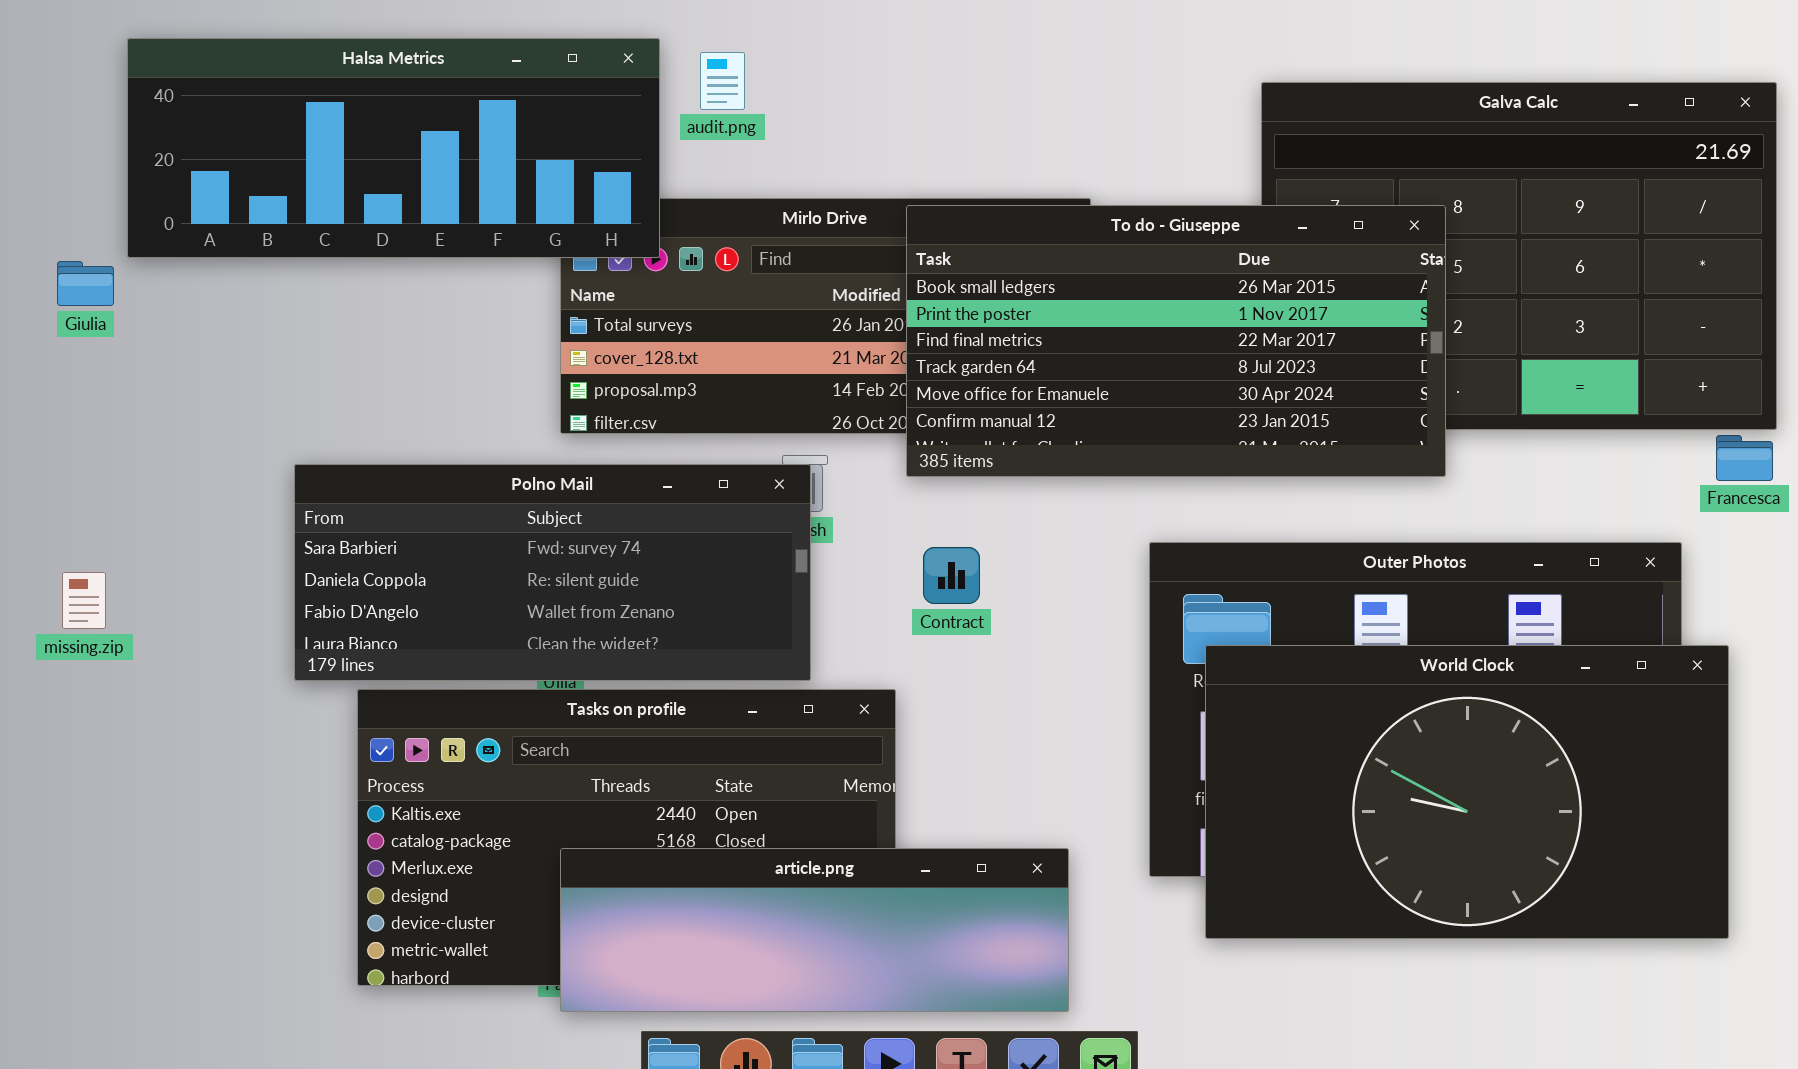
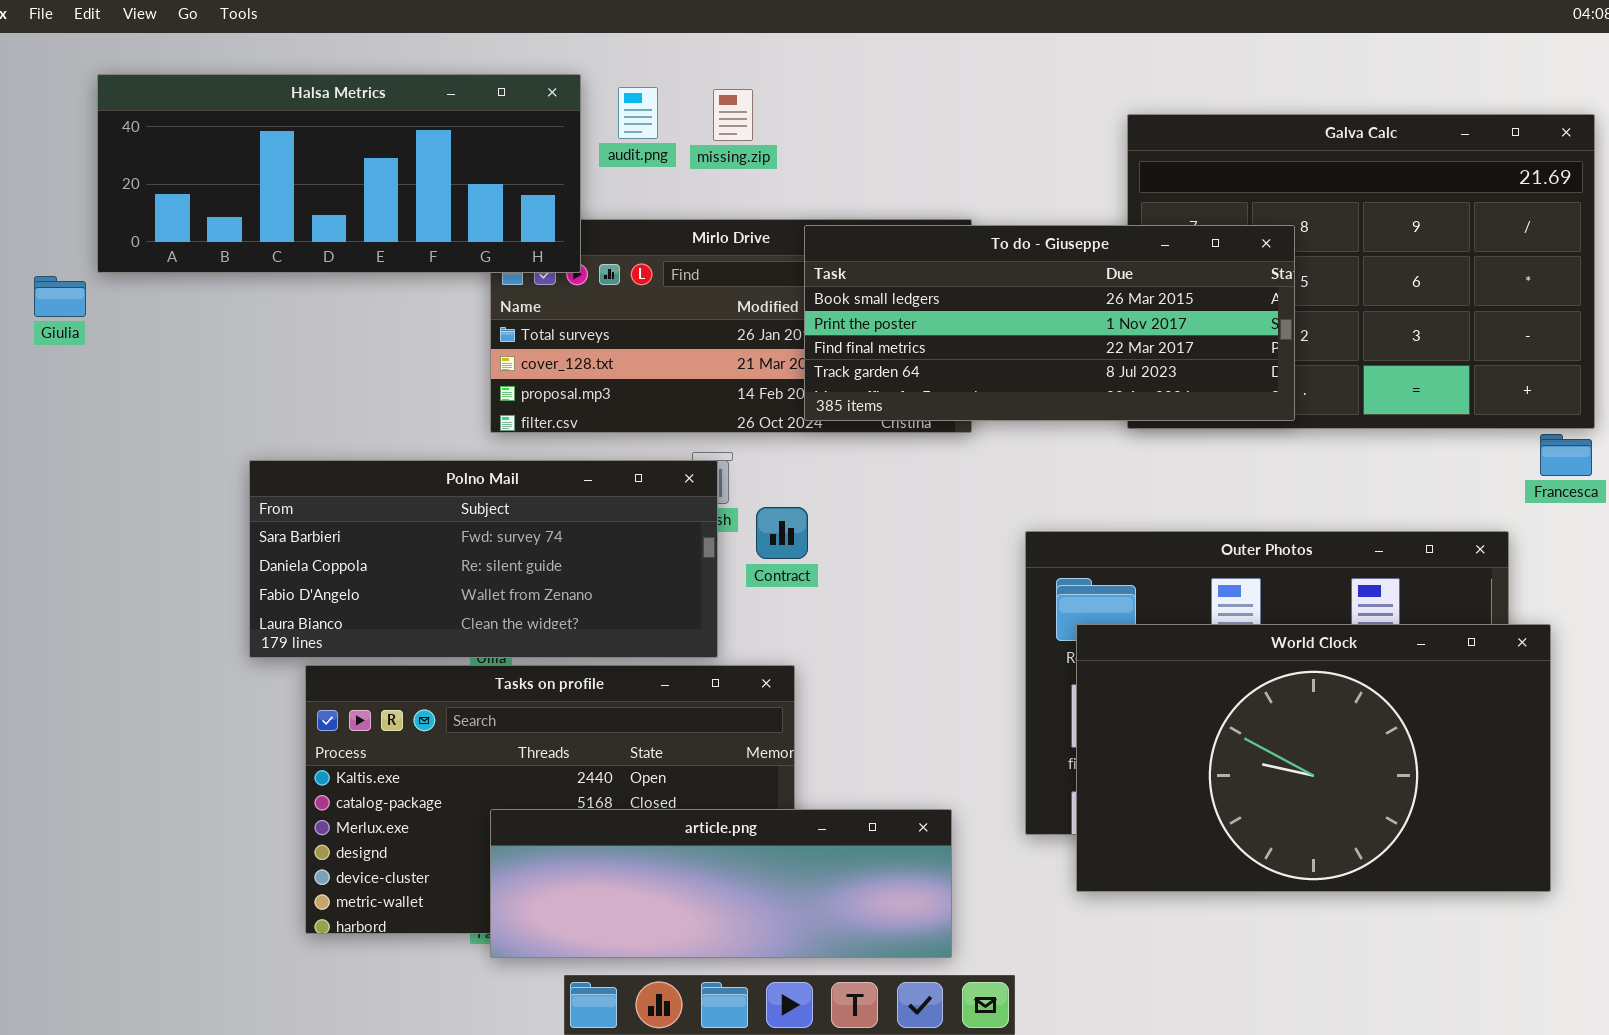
To do - Giuseppe: [906,205,1446,477] -> [804,225,1295,421], resized
Contract: [923,547,980,604] -> [756,507,808,559], moved
missing.zip: [62,572,106,629] -> [713,89,753,141], moved

